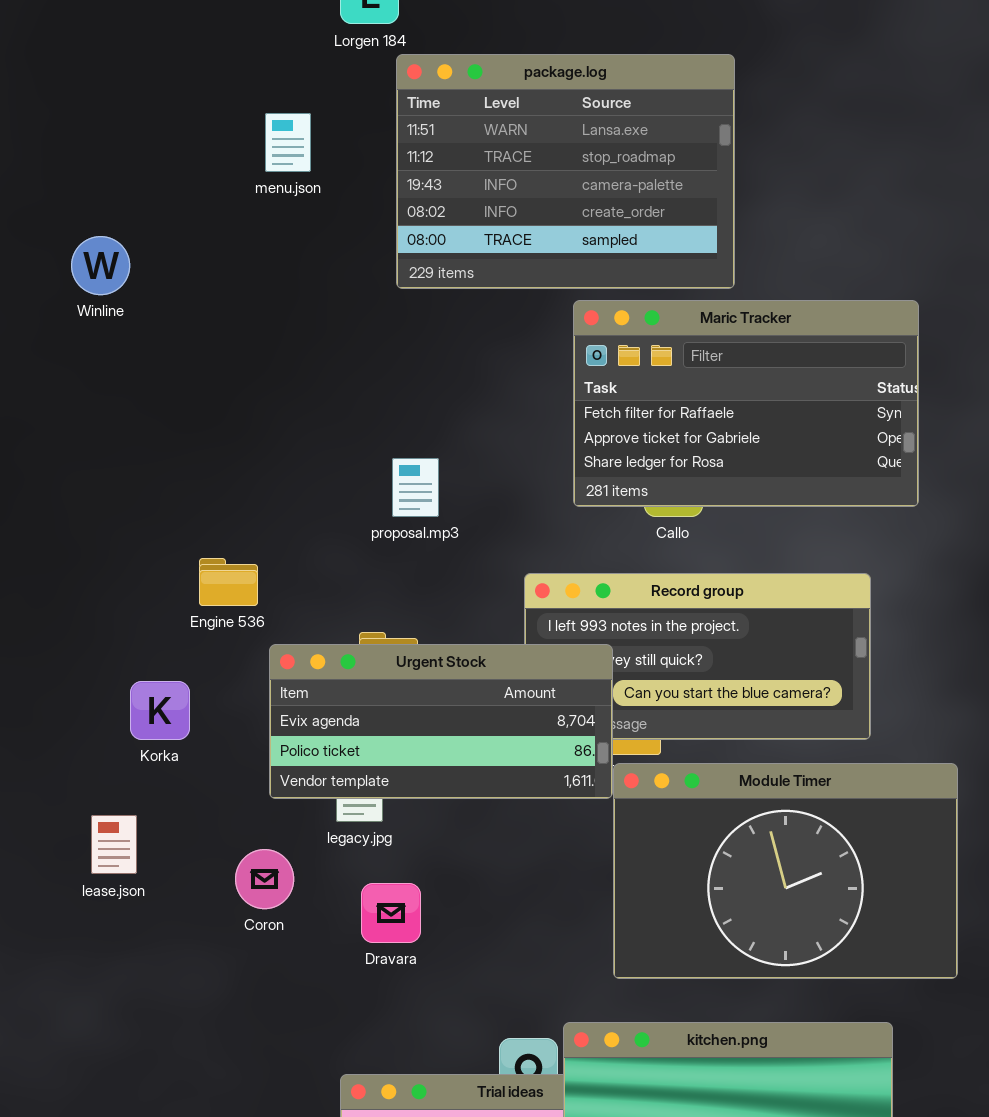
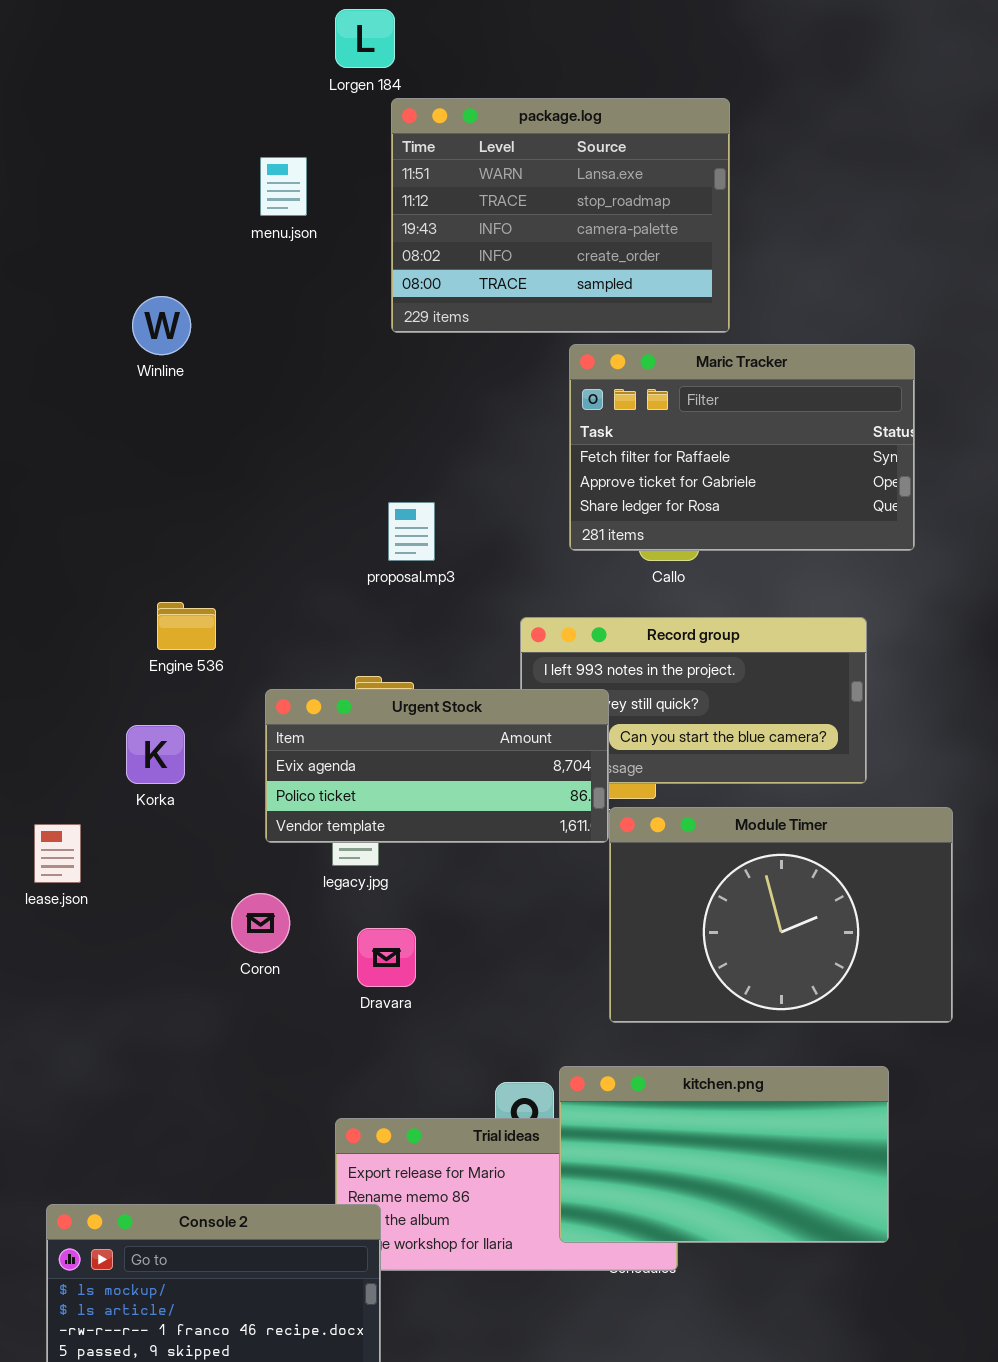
Winline: [71,236,130,295] -> [132,296,191,355], moved
Engine 536: [199,558,258,606] -> [157,602,216,650], moved
lease.json: [91,815,137,874] -> [34,824,81,883], moved

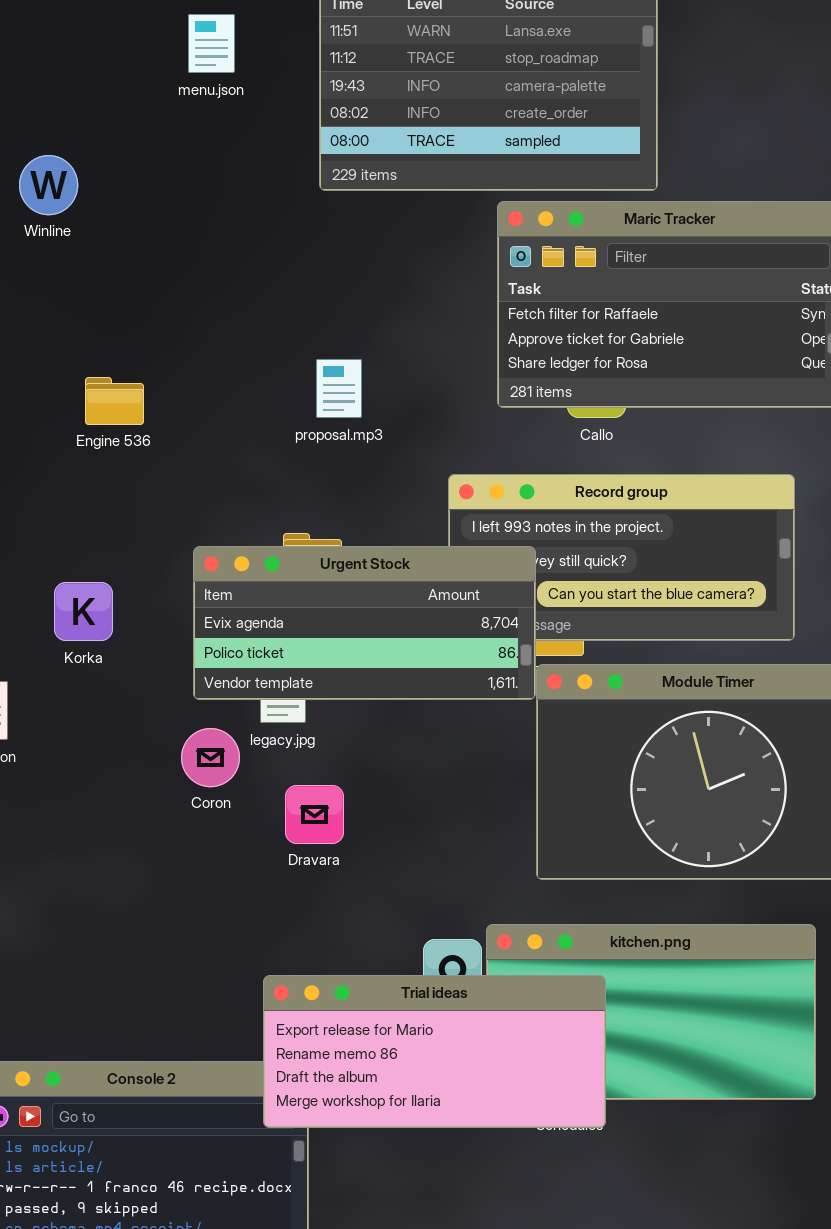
Winline: [132,296,191,355] -> [19,155,78,215], moved
Engine 536: [157,602,216,650] -> [85,377,144,425], moved
Coron: [231,893,290,953] -> [181,728,240,787], moved
Trial ideas: [335,1118,678,1271] -> [263,975,606,1128], raised

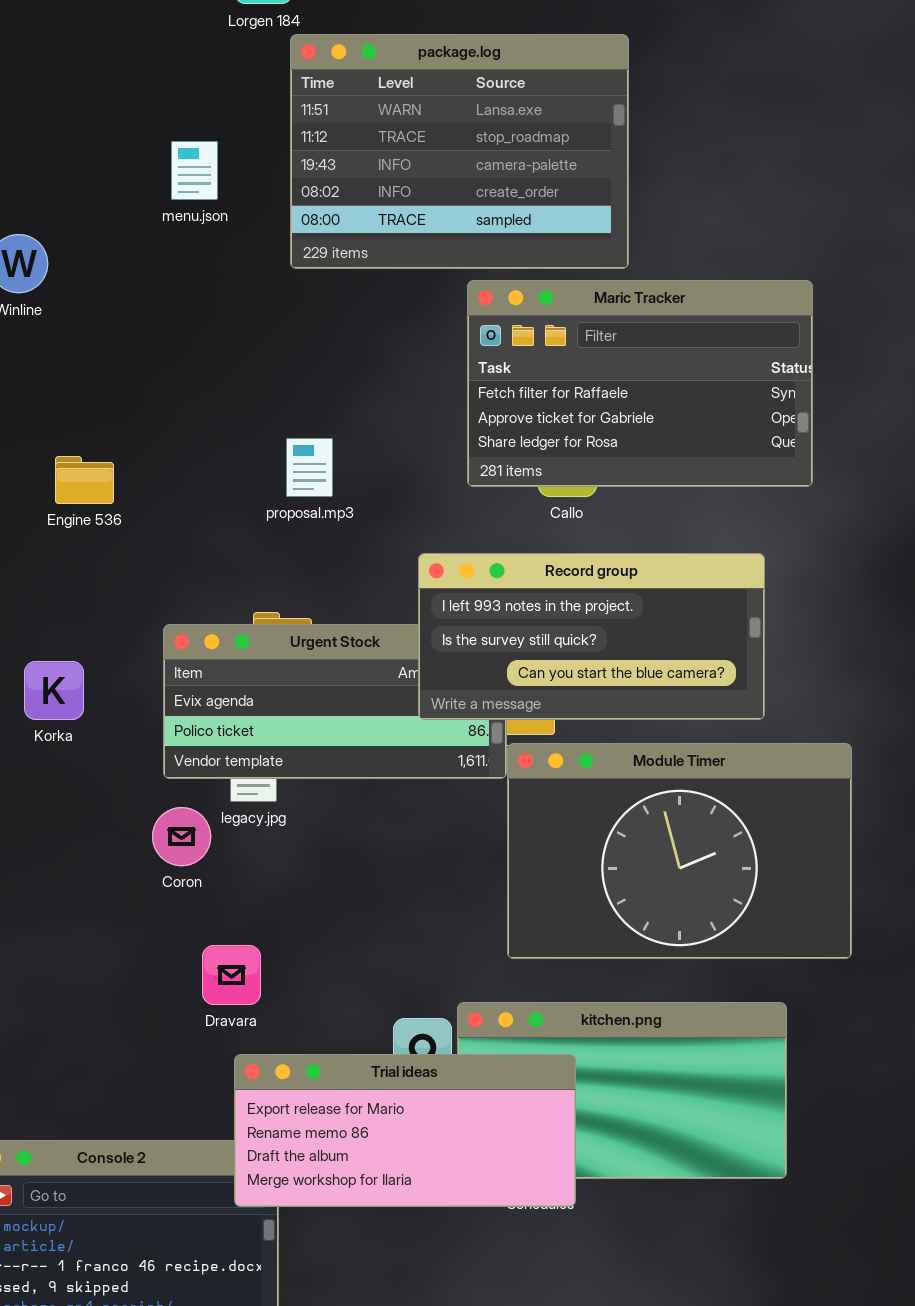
menu.json: [188,14,235,73] -> [171,141,218,200], moved
Record group: [448,474,795,641] -> [418,553,765,720], raised
Dravara: [285,785,344,844] -> [202,945,261,1005], moved

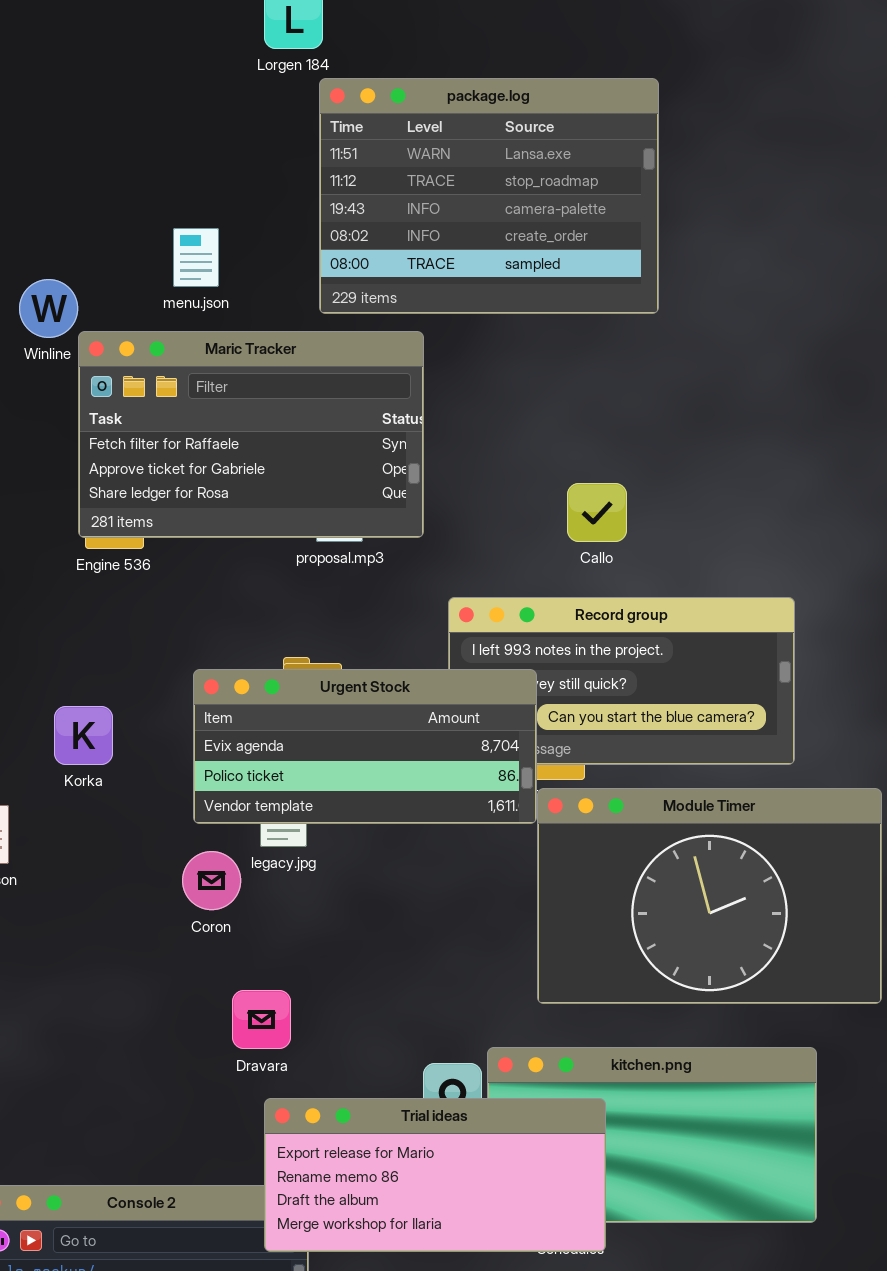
menu.json: [171,141,218,200] -> [173,228,219,287], moved
Maric Tracker: [467,280,813,487] -> [78,331,424,538], moved
Urgent Stock: [163,624,507,779] -> [193,669,537,824], raised

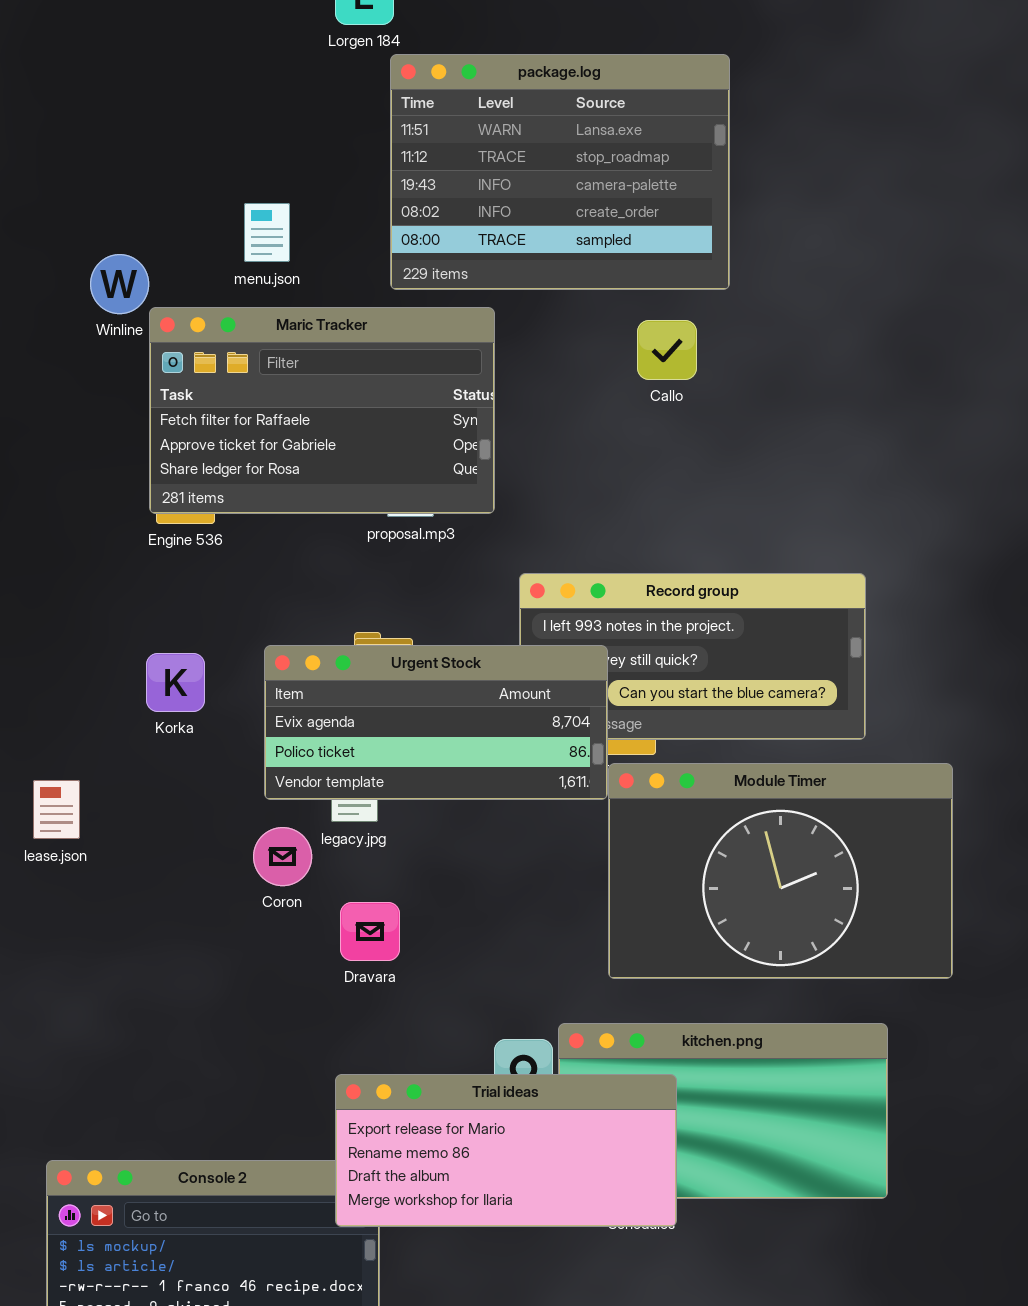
Callo: [567,483,627,542] -> [637,320,697,380], moved
Korka: [54,706,113,765] -> [146,653,205,712], moved
Dravara: [232,990,291,1049] -> [340,902,400,961], moved

